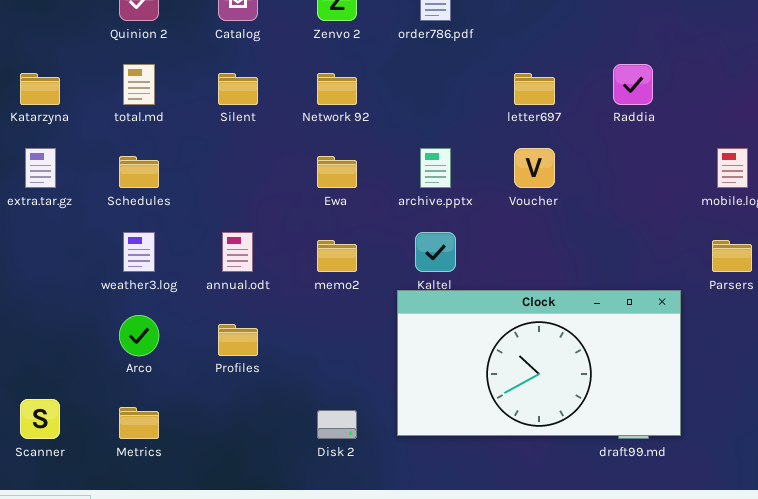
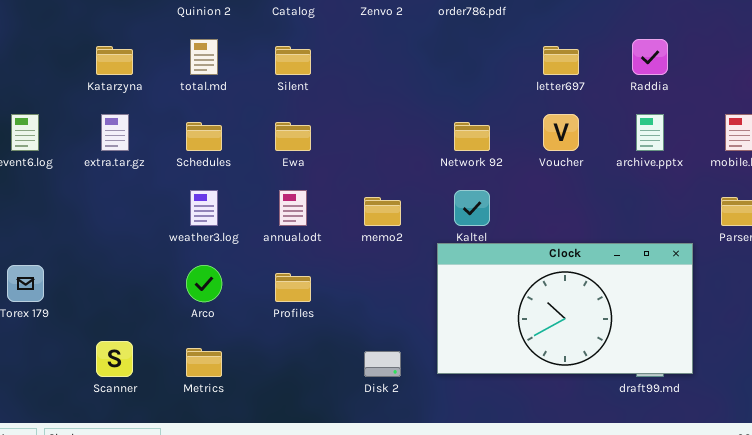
Network 92: [317,73,357,105] -> [454,122,490,151], moved
archive.pptx: [420,148,451,188] -> [636,114,664,151], moved
Ewa: [317,156,357,188] -> [275,122,311,151], moved

